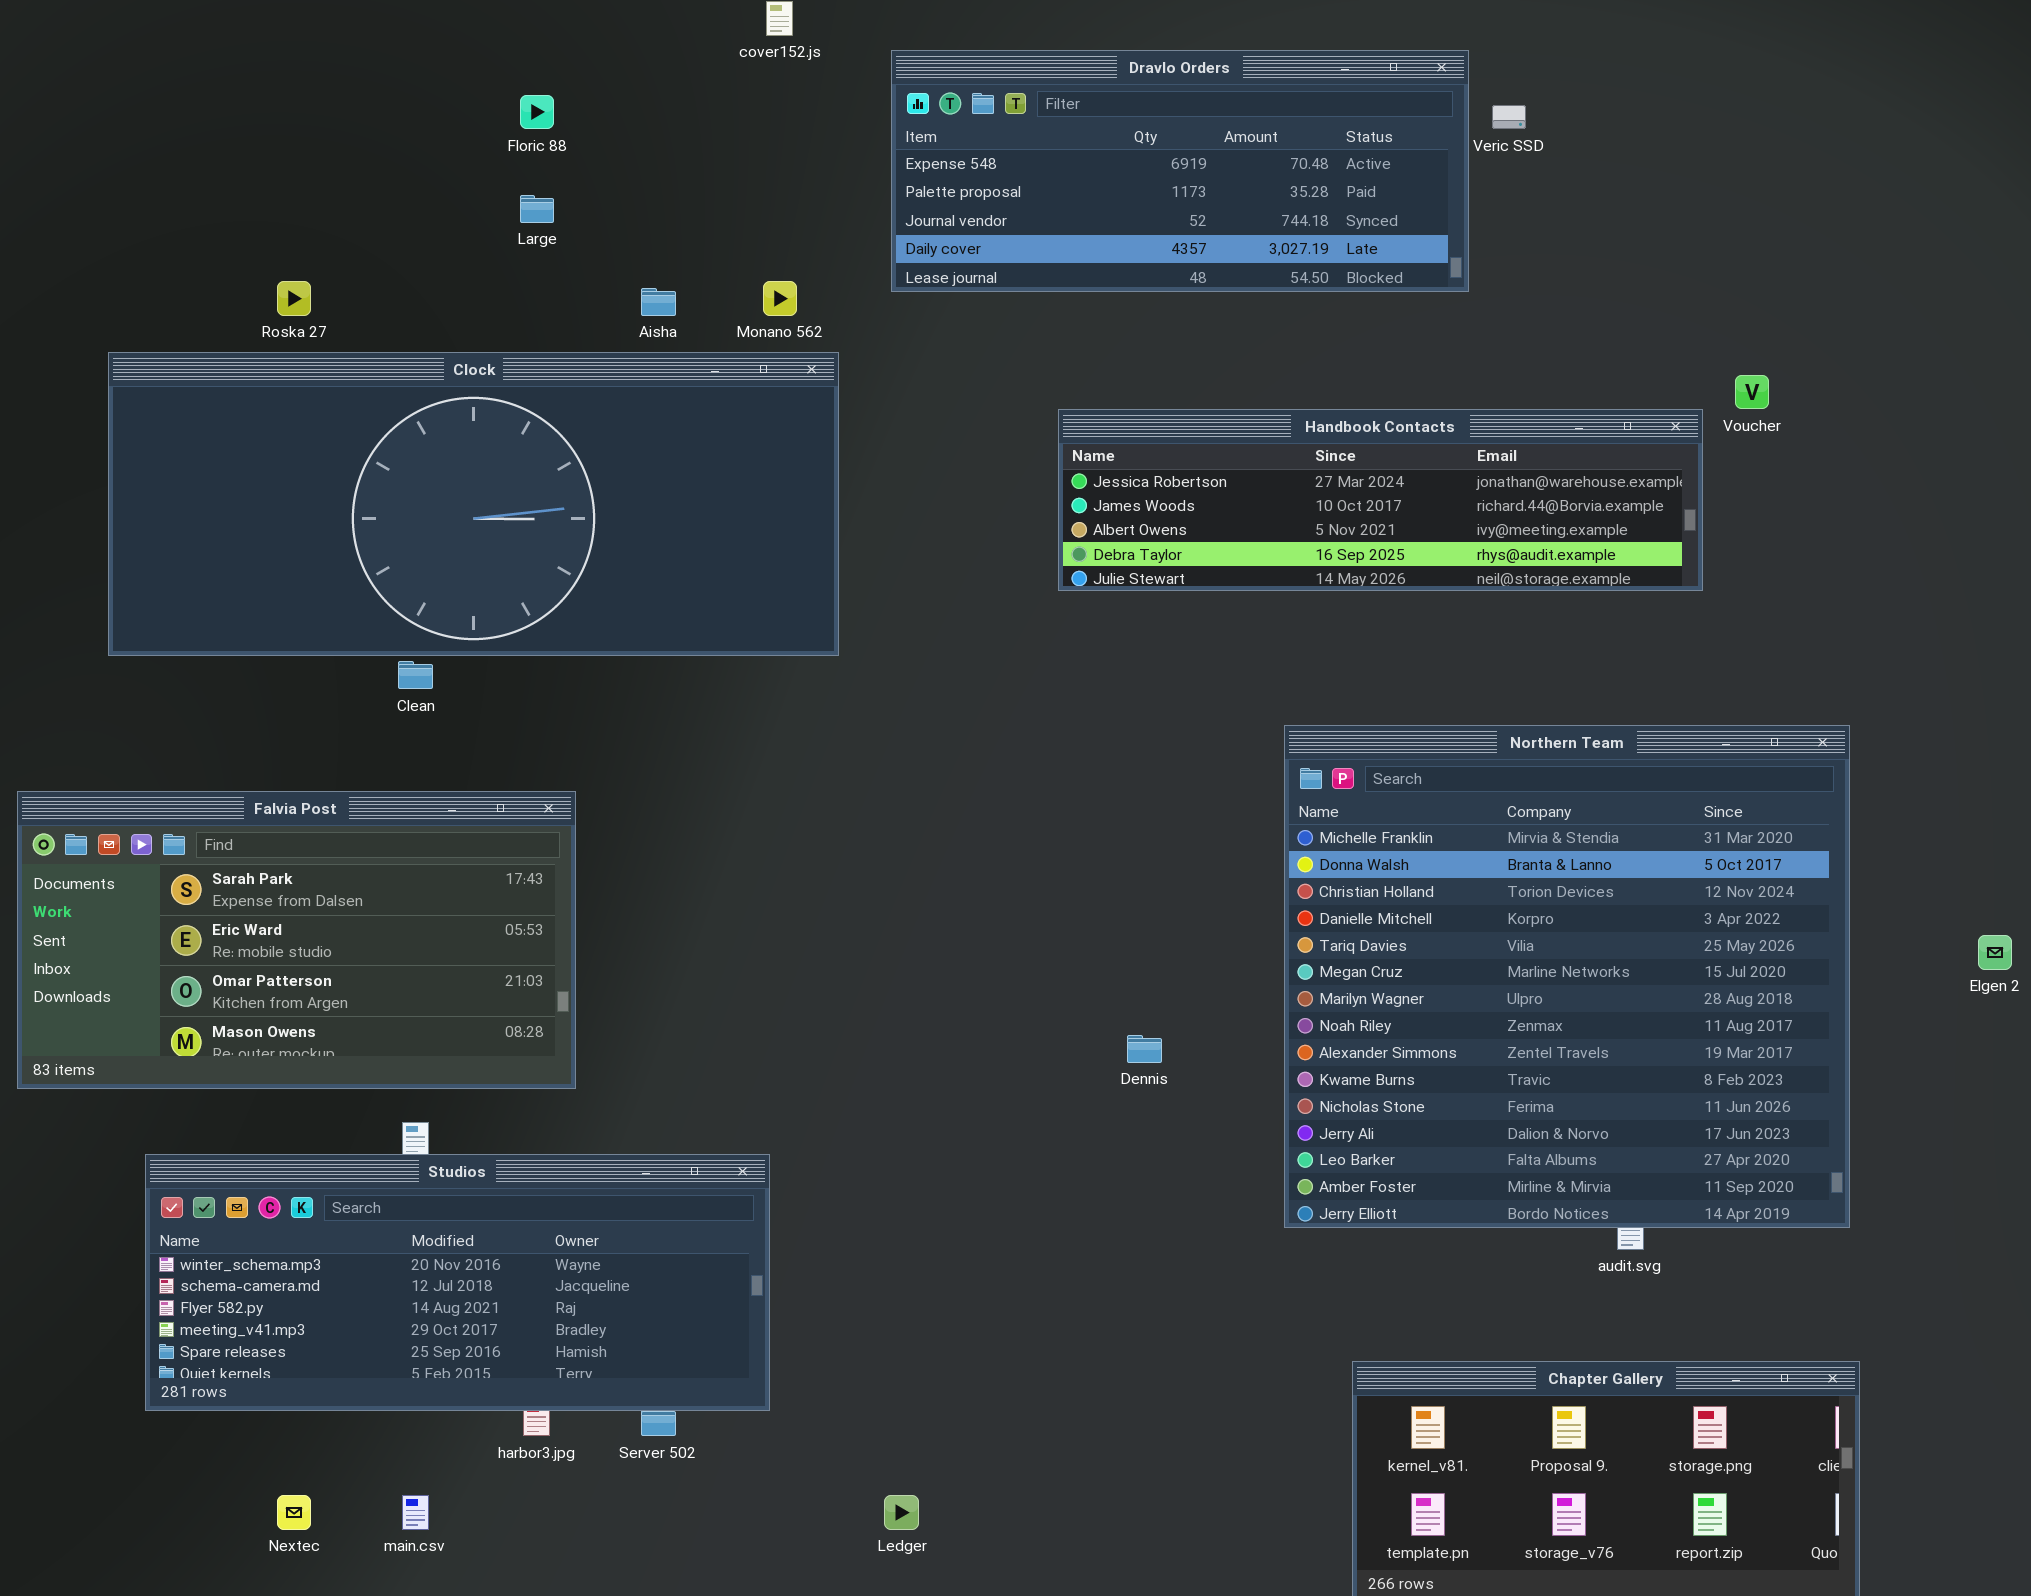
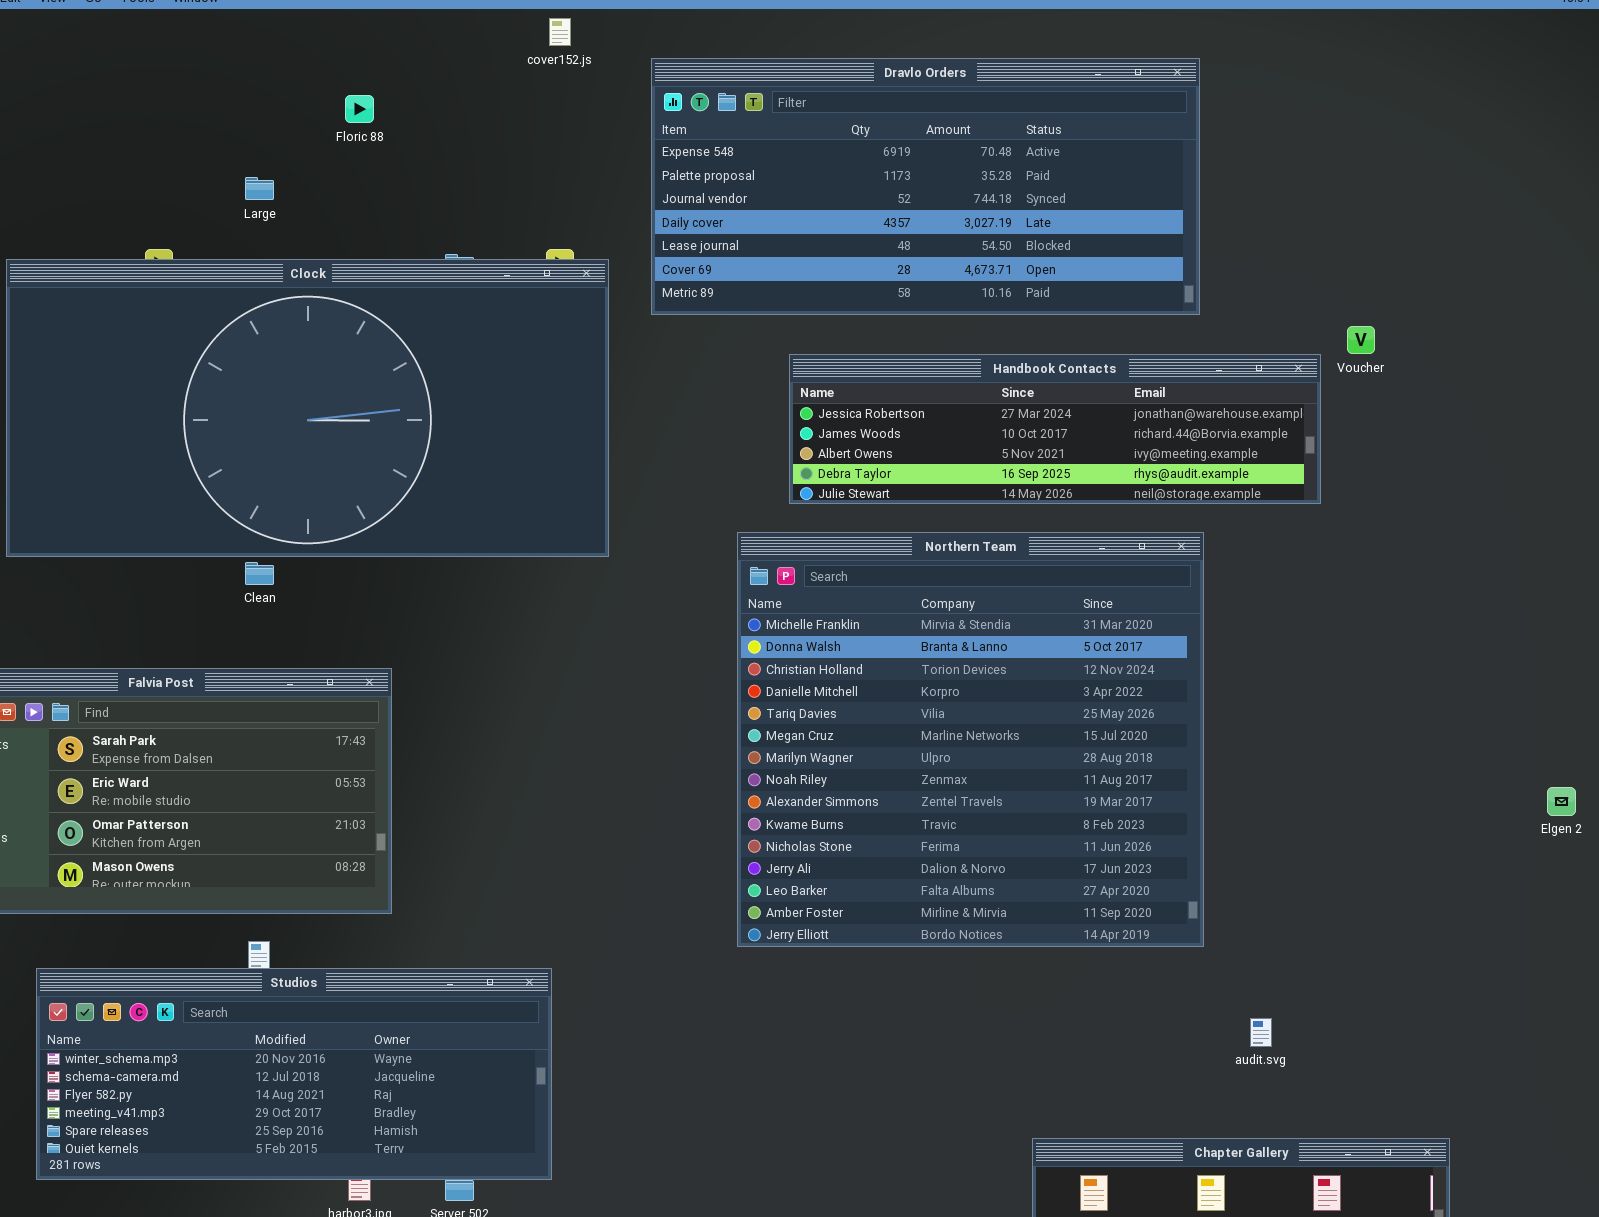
Dravlo Orders: [891,50,1469,292] -> [651,58,1200,315], resized
Large: [520,195,554,223] -> [245,177,274,200], moved
Clock: [108,352,839,656] -> [6,259,609,557], resized
Northern Team: [1284,725,1850,1228] -> [737,532,1204,947], moved

